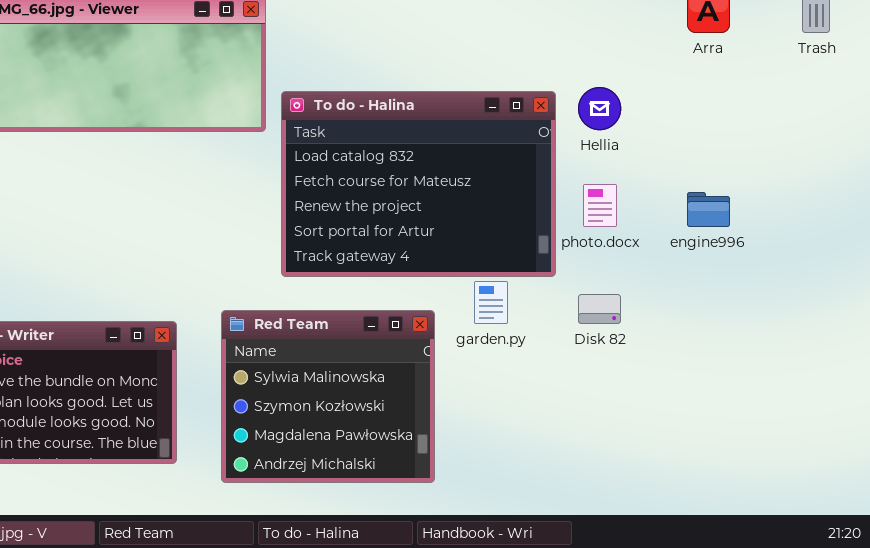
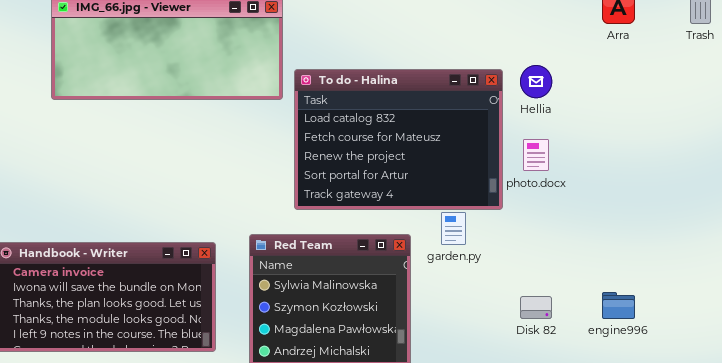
engine996: [687,192,730,227] -> [602,292,635,319], moved
Disk 82: [578,294,621,324] -> [520,296,552,319], moved

